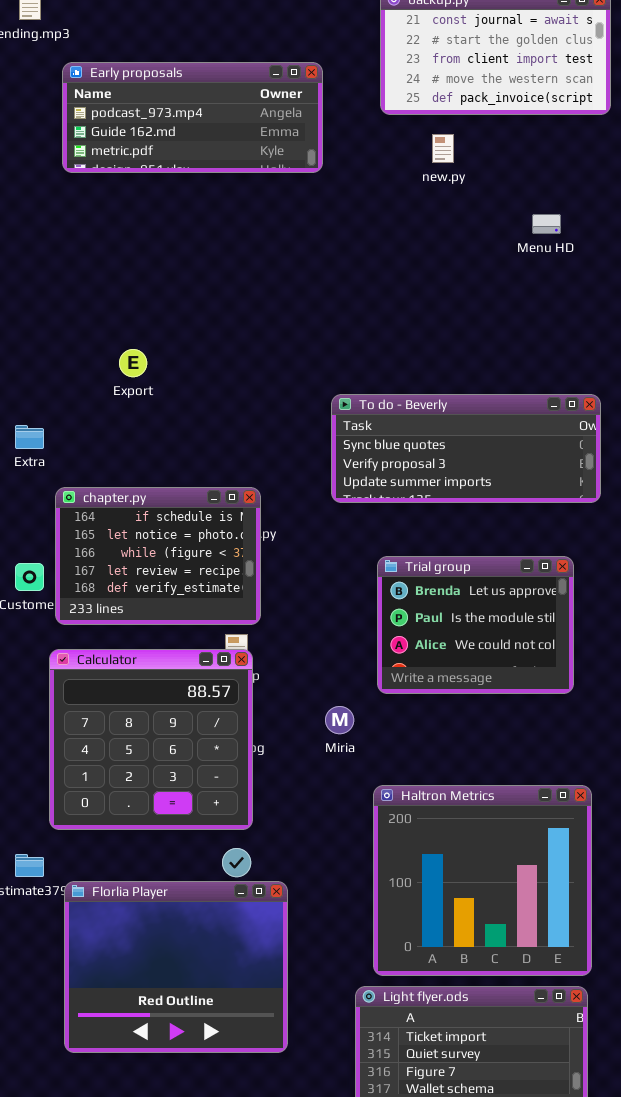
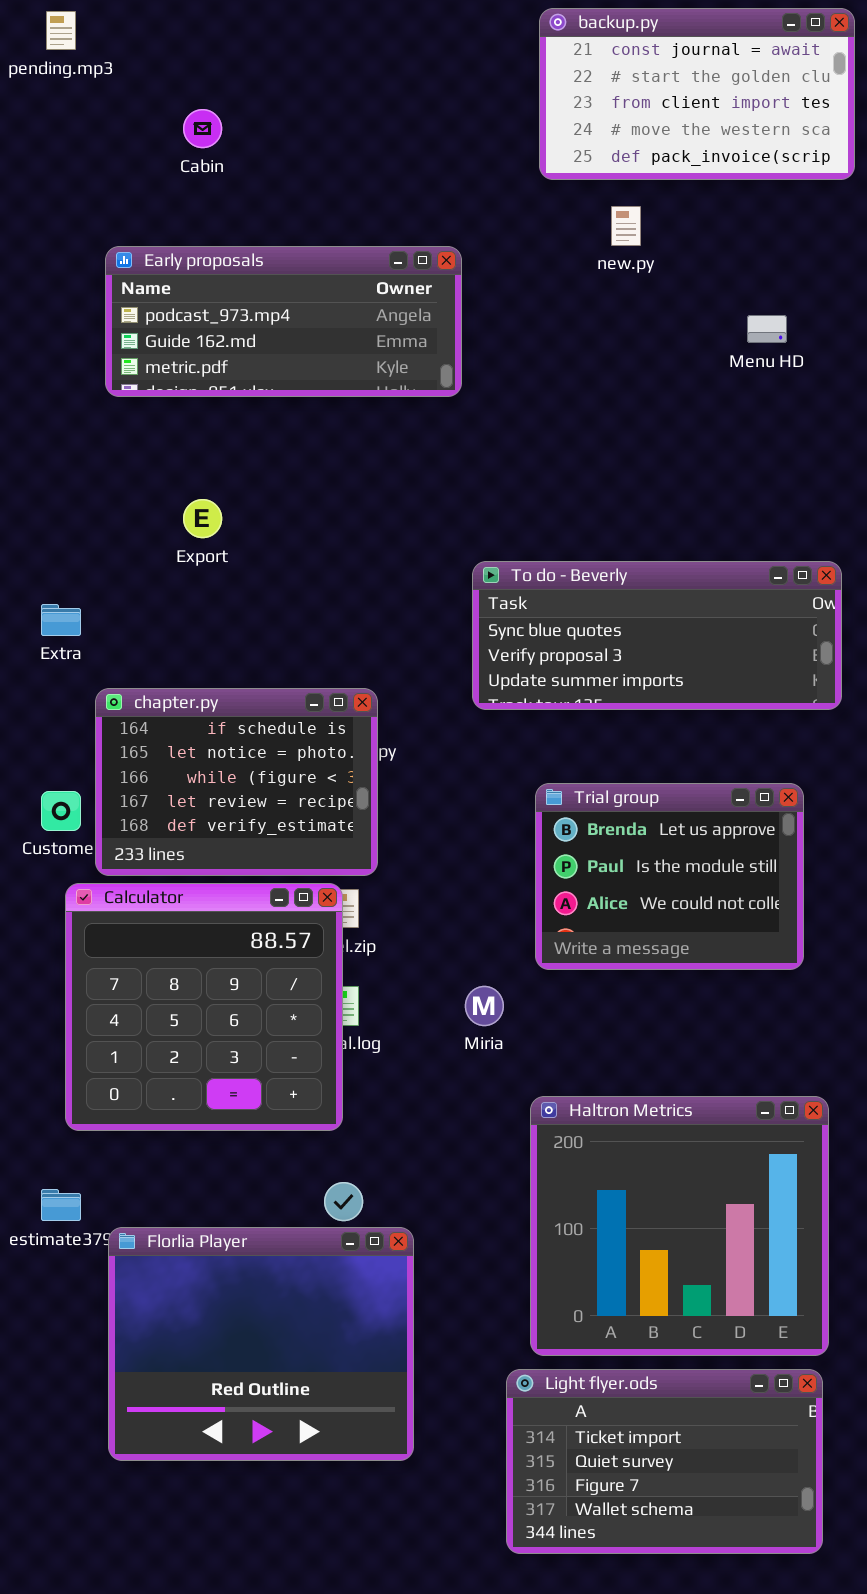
Early proposals: [62,62,323,173] -> [105,246,462,397], moved
Calculator: [49,649,253,830] -> [65,883,343,1131], moved

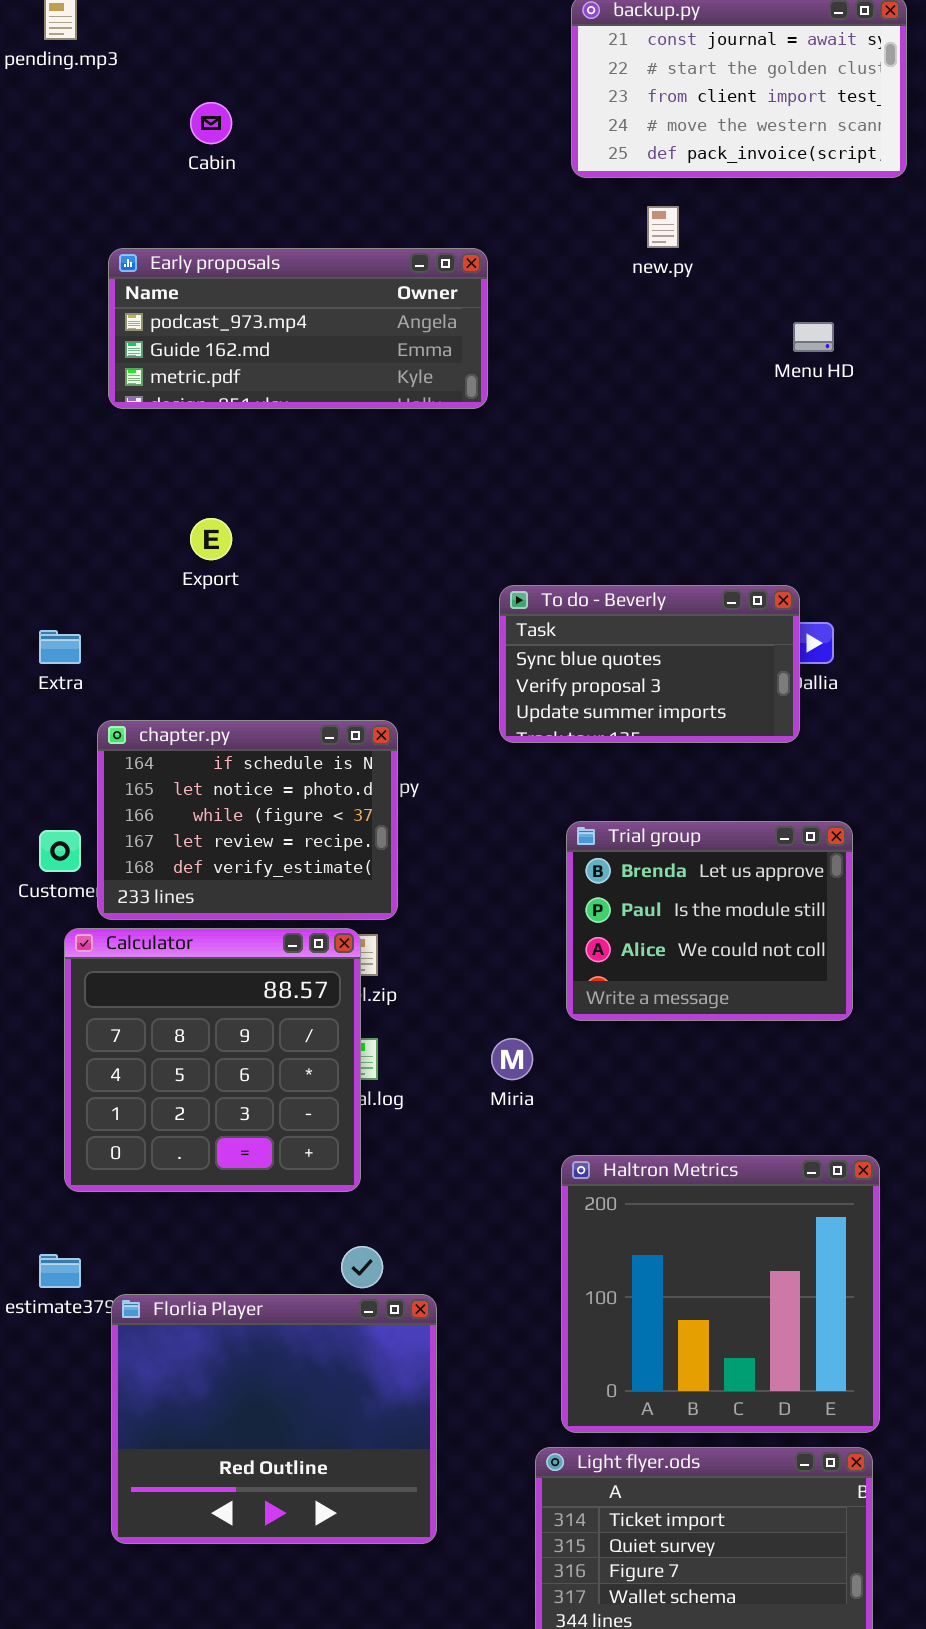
To do - Beverly: [472,561,842,710] -> [499,585,800,743], resized

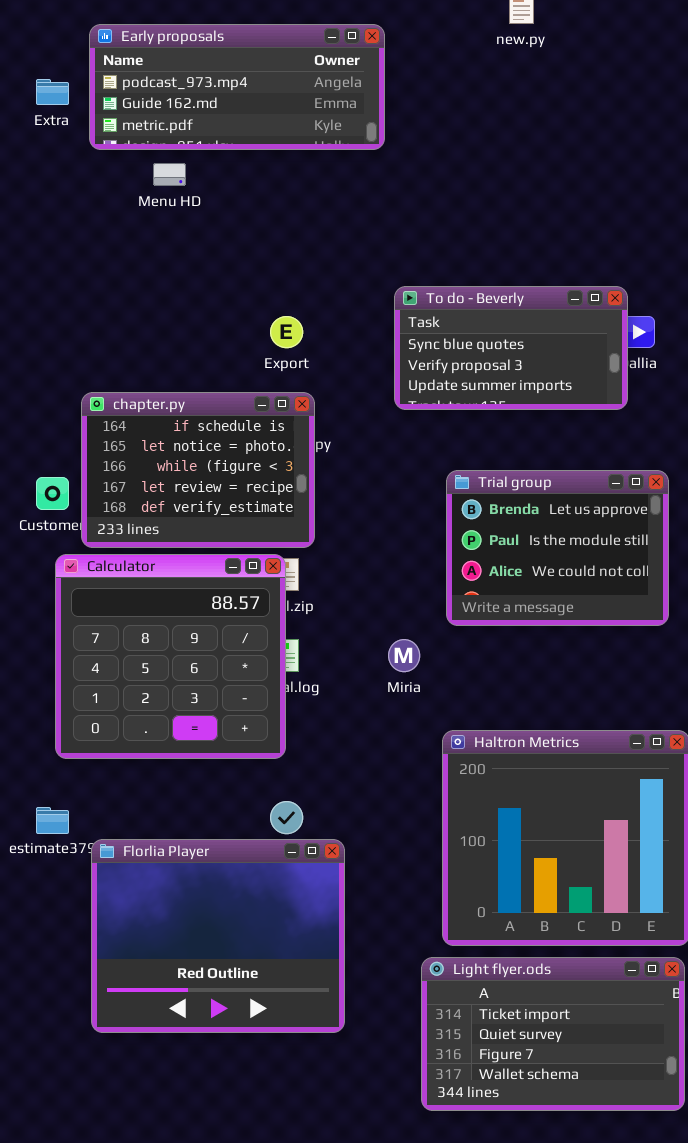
Menu HD: [793,322,834,352] -> [153,163,186,186], moved
Export: [190,518,232,560] -> [270,316,303,348], moved
Extra: [39,630,81,664] -> [36,79,69,105], moved

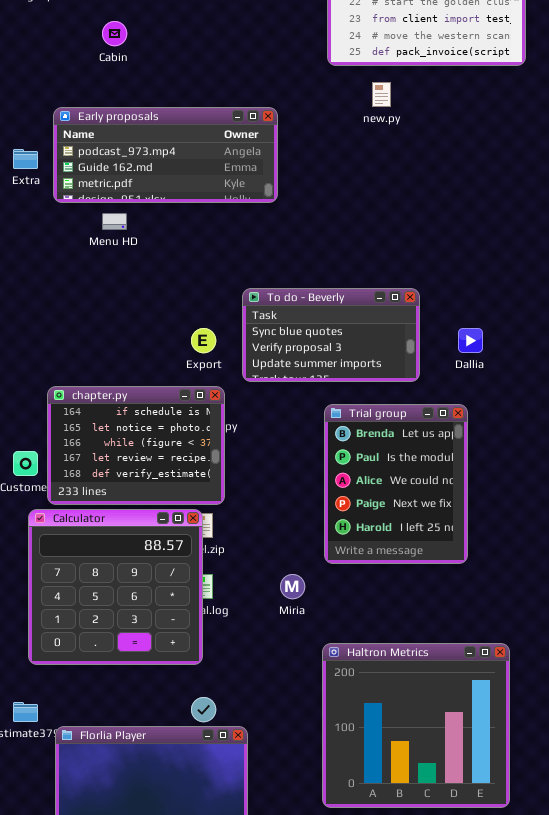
To do - Beverly: [394,286,628,410] -> [242,288,420,382], moved
Trial group: [446,470,669,626] -> [324,404,468,564], resized

